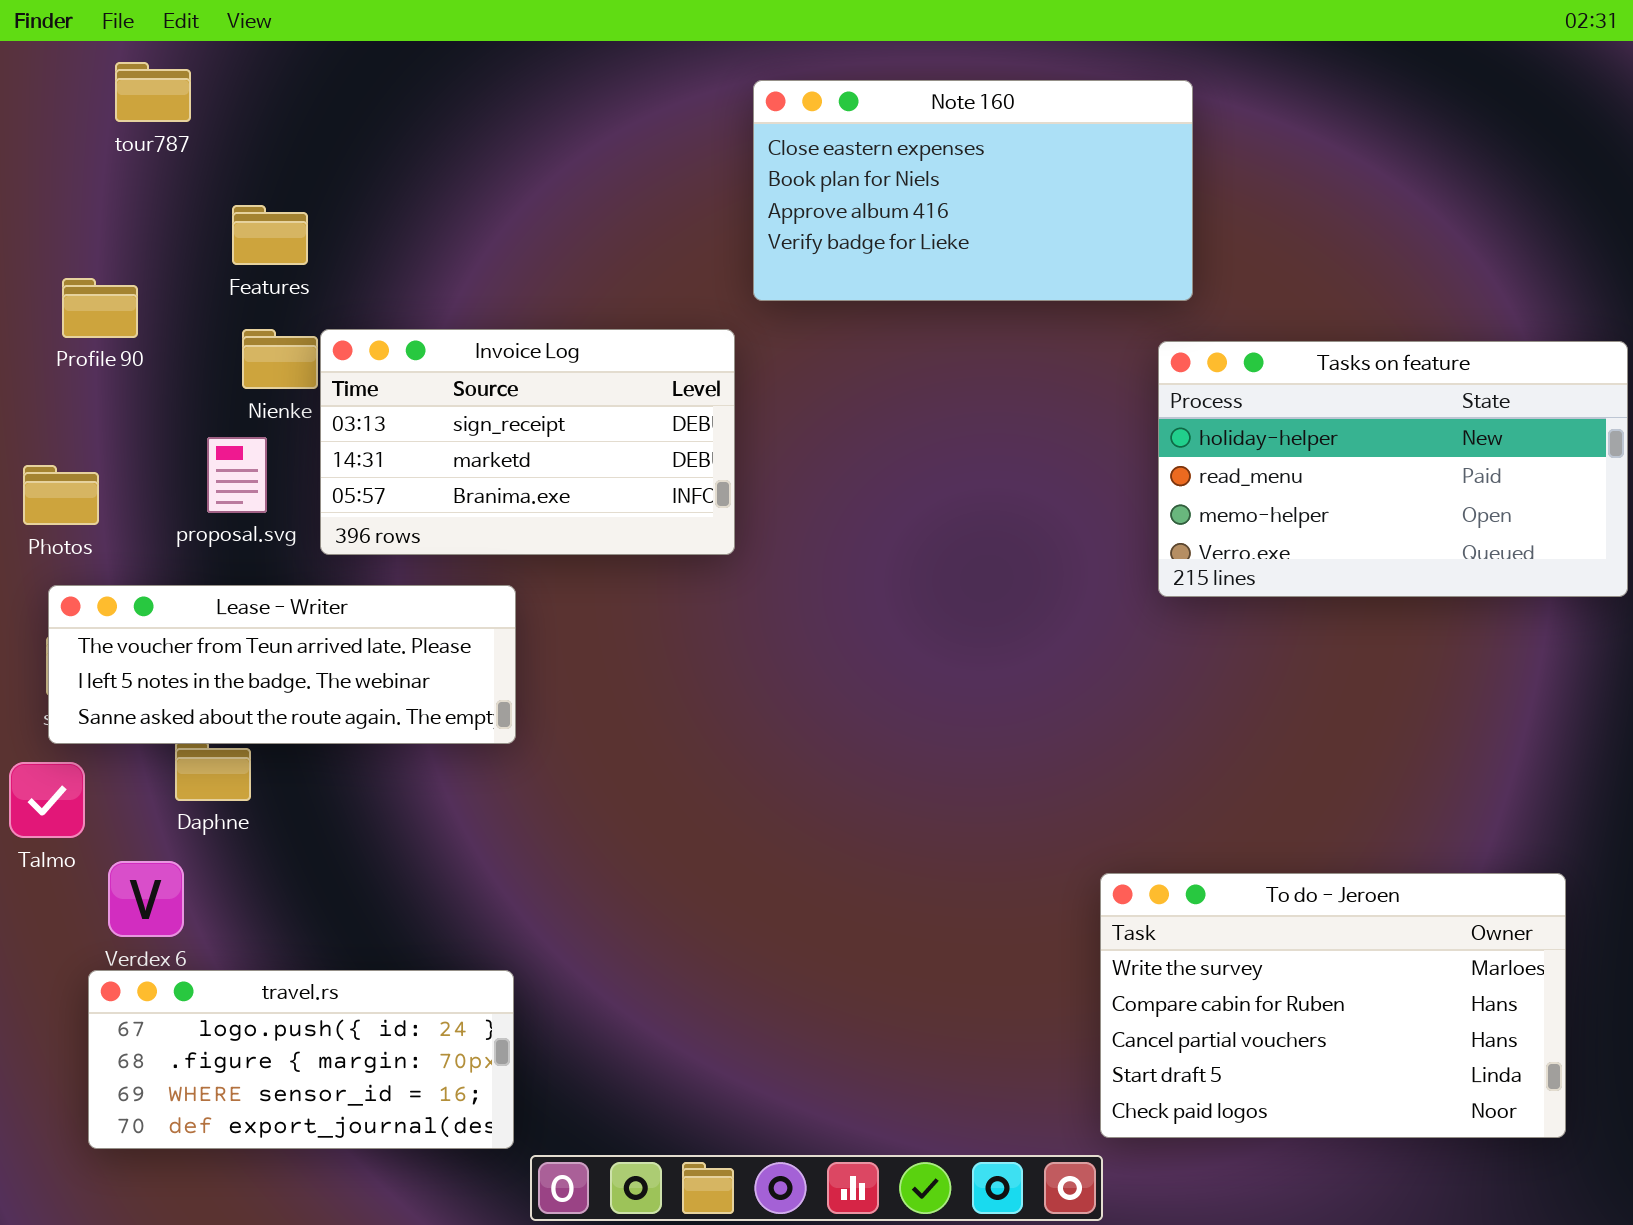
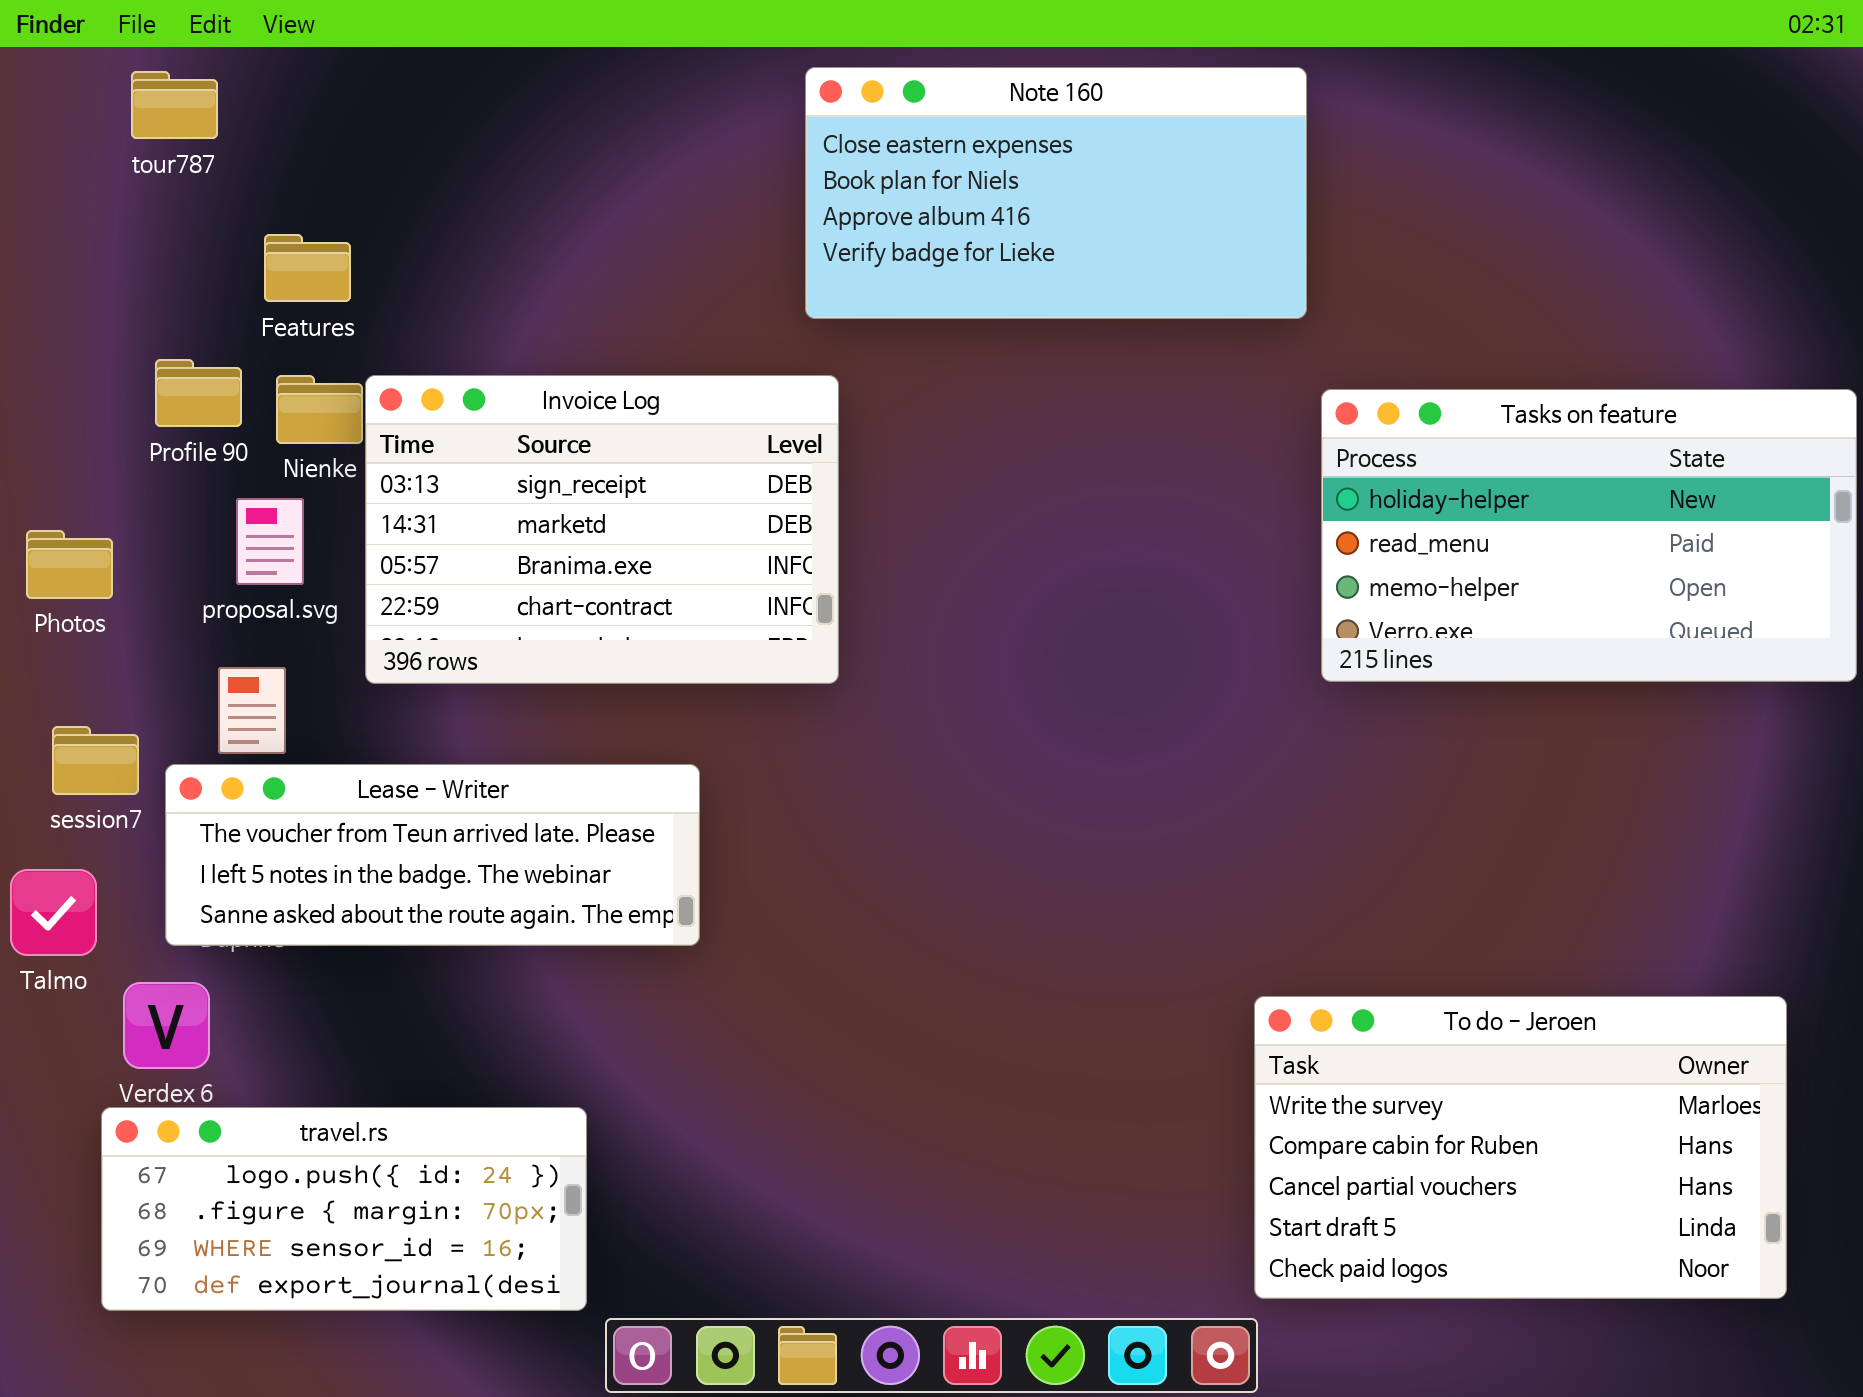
Note 160: [753,80,1193,301] -> [805,67,1307,319], moved
Profile 90: [62,278,138,338] -> [155,359,242,427], moved
Invoice Log: [320,329,735,555] -> [365,375,839,684], resized
Lease - Writer: [48,585,516,744] -> [165,764,700,946], moved

